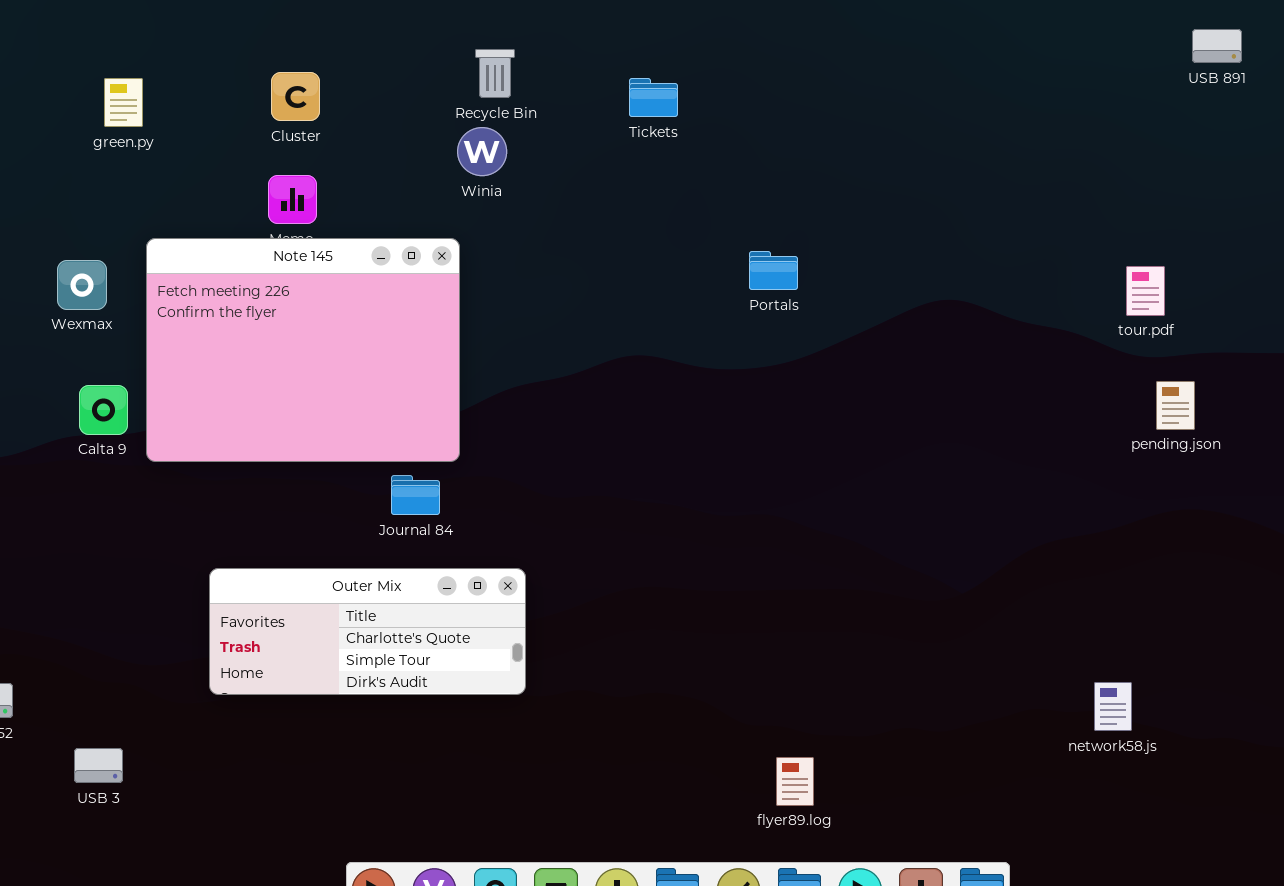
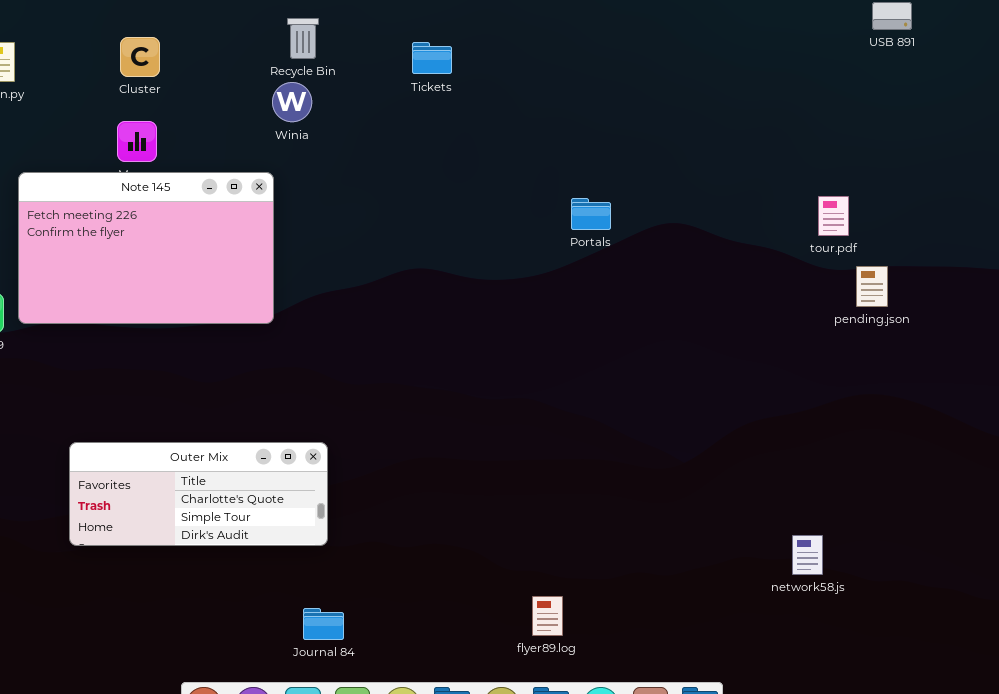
Note 145: [146,238,460,462] -> [18,172,274,324], resized
Portals: [749,251,798,290] -> [571,198,611,230], moved
pending.json: [1156,381,1195,430] -> [856,266,888,307], moved
Journal 84: [391,475,440,515] -> [303,608,344,640], moved

